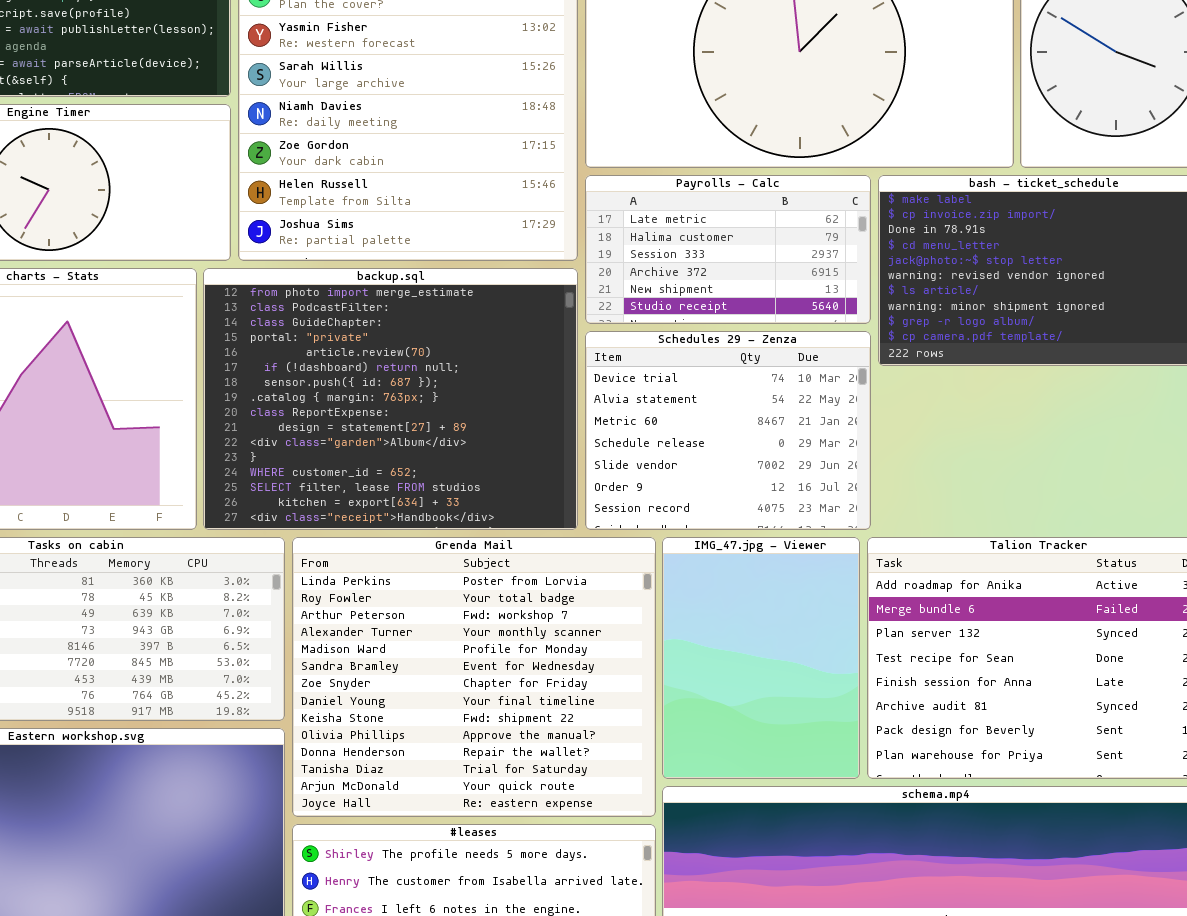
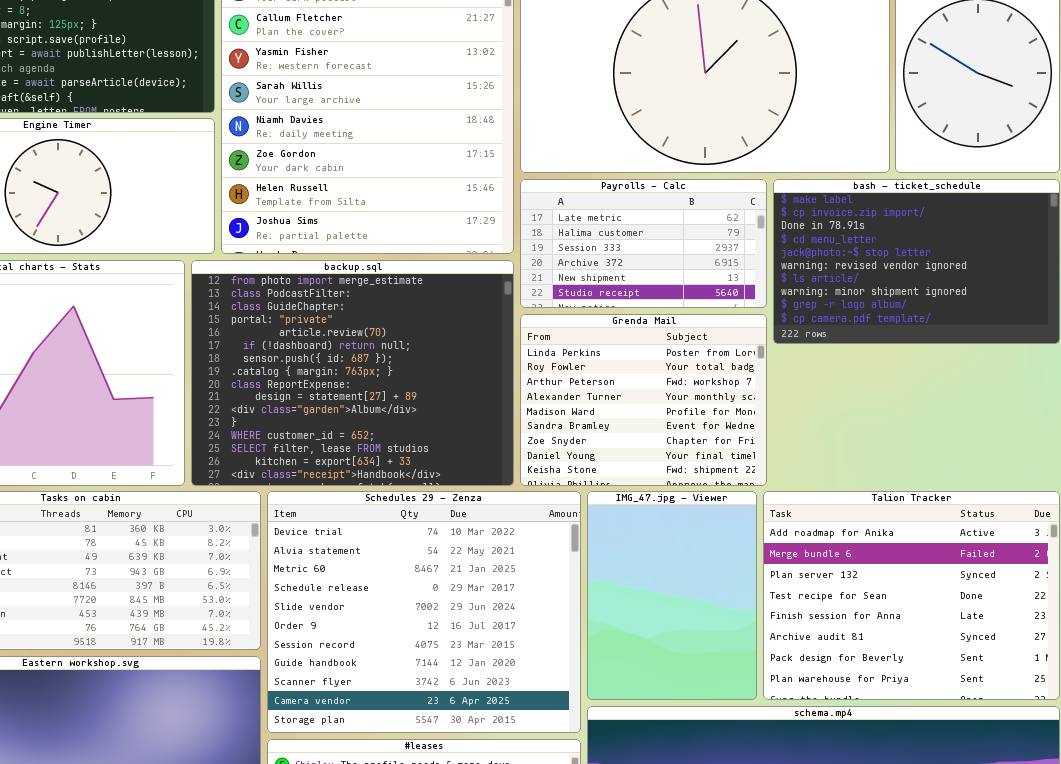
Schedules 29 - Zenza: [585,331,871,530] -> [267,491,581,733], moved, resized
Grenda Mail: [292,537,656,817] -> [520,314,767,486], moved, resized

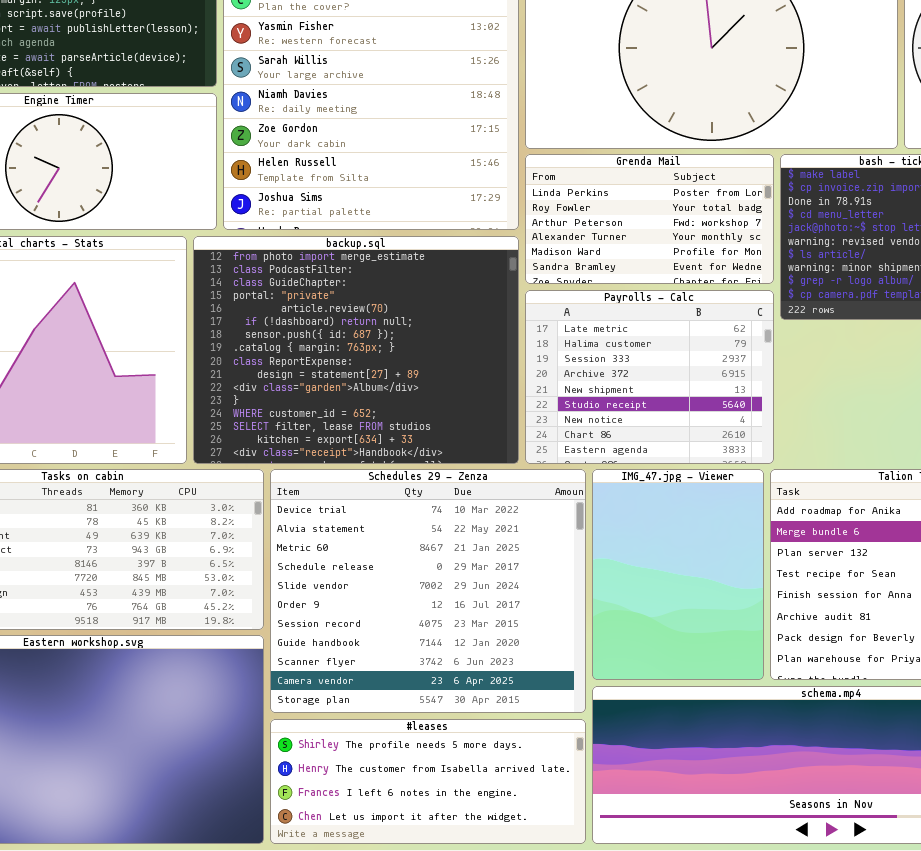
Payrolls - Calc: [520,179,767,308] -> [525,290,774,464], moved, resized
Grenda Mail: [520,314,767,486] -> [525,154,774,284], moved, resized

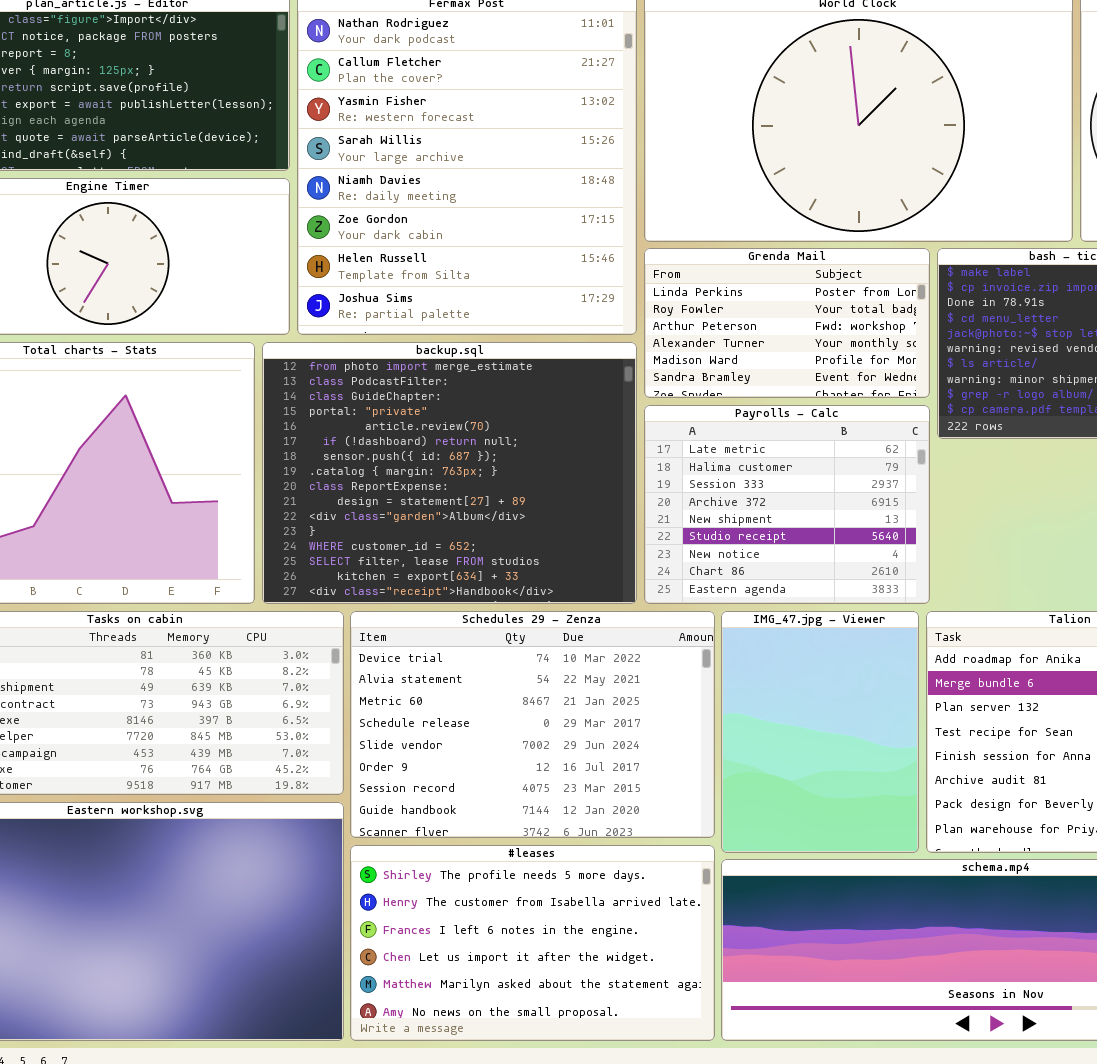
Schedules 29 - Zenza: [270,469,586,713] -> [350,611,715,838], resized
#leases: [270,719,586,844] -> [350,845,715,1041], resized

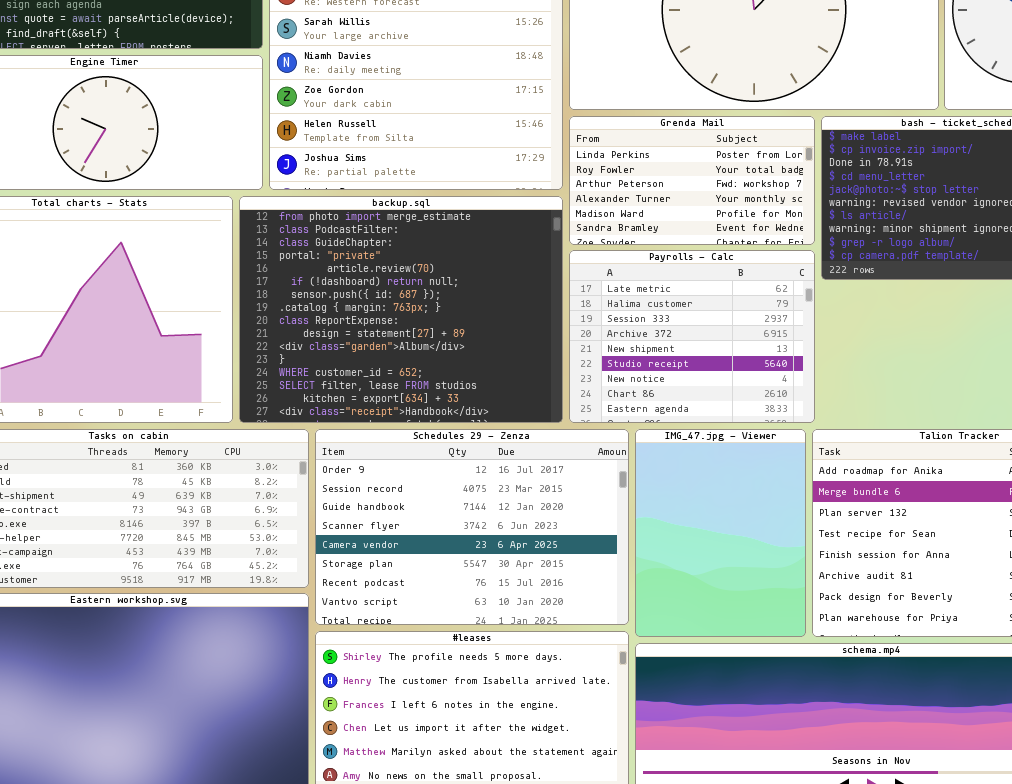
Schedules 29 - Zenza: [350,611,715,838] -> [315,429,629,625], scrolled down 5 rows

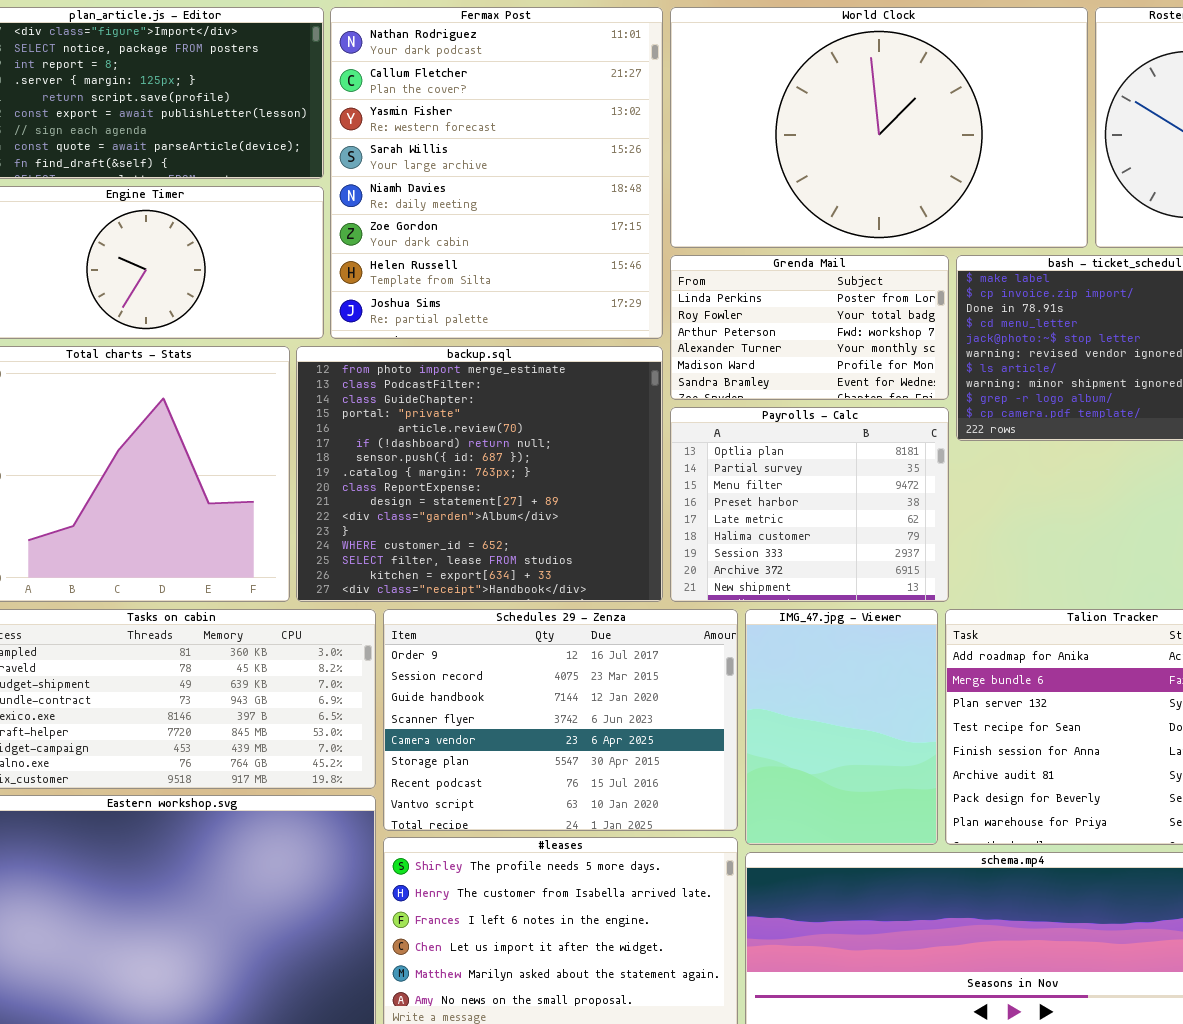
Payrolls - Calc: [569,250,815,423] -> [670,407,949,602], scrolled up 4 rows

